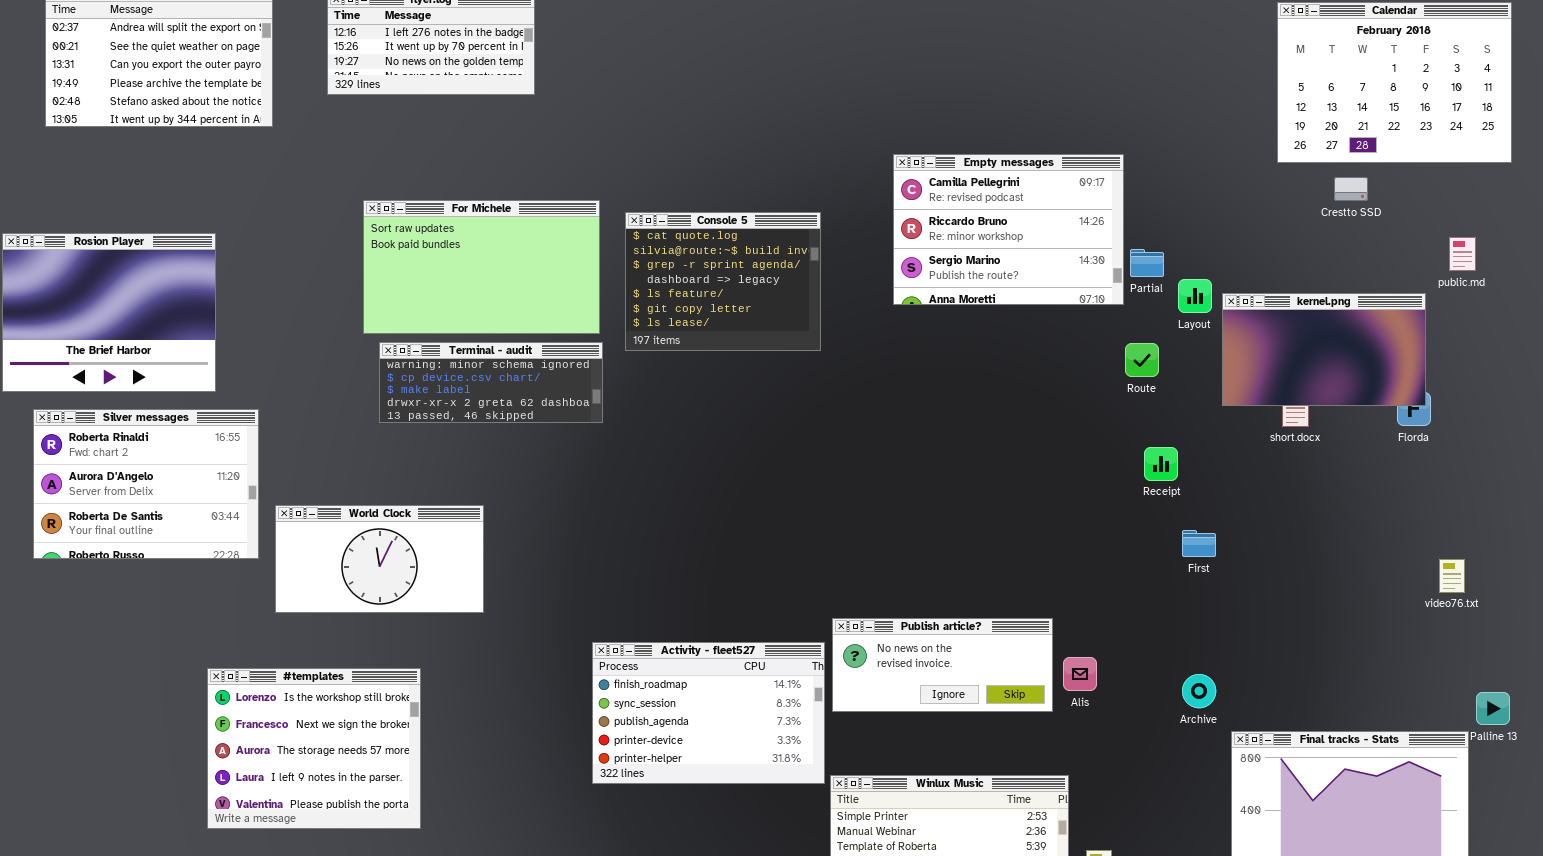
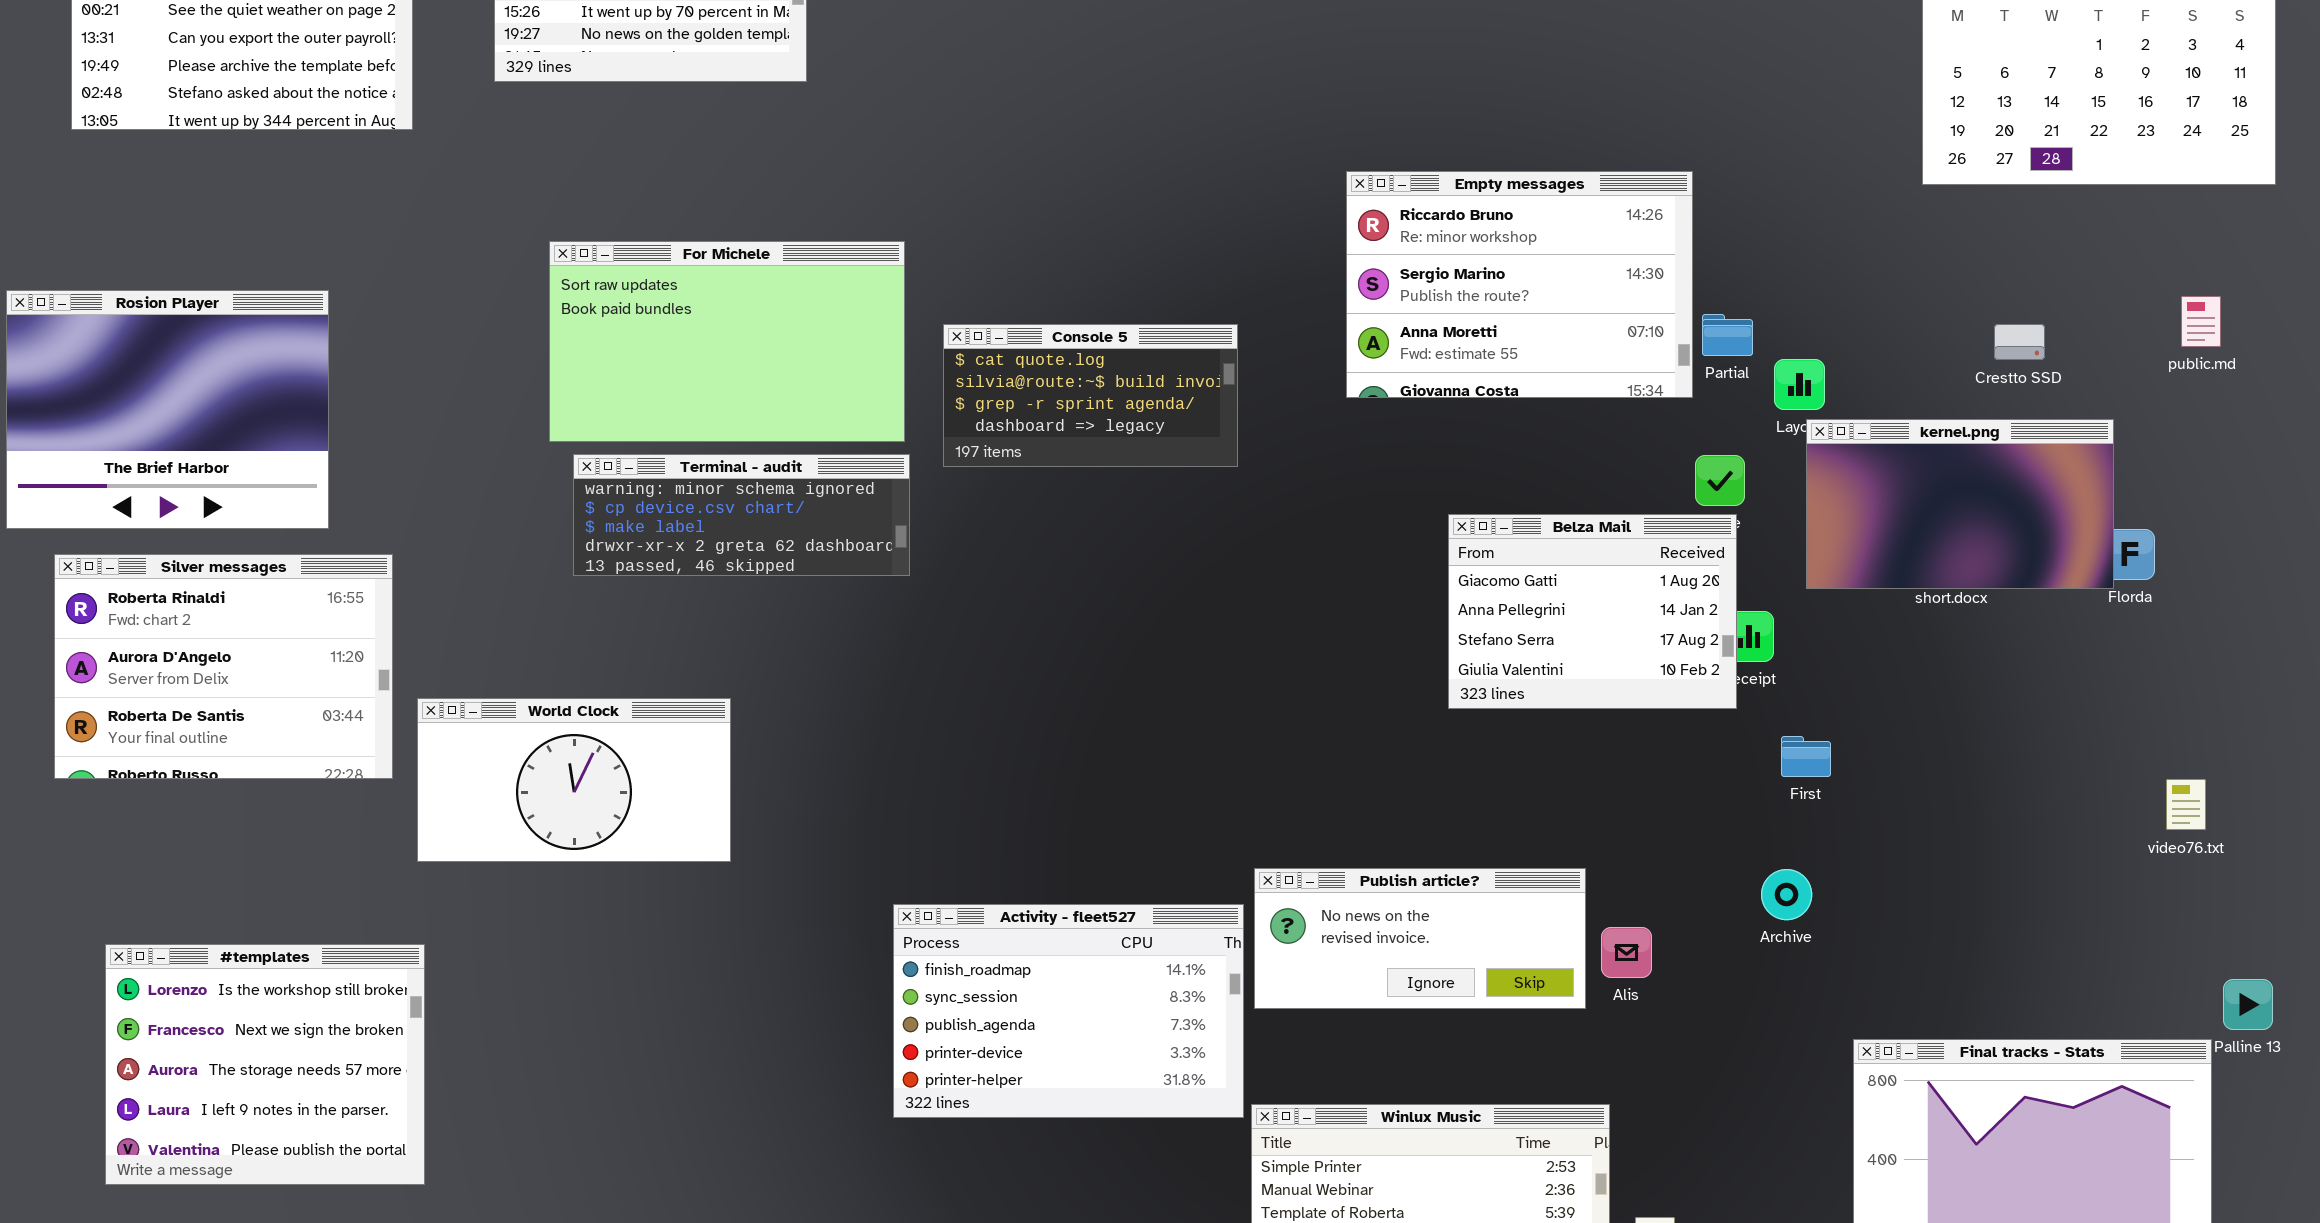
Empty messages: [893,154,1124,305] -> [1346,171,1693,398], scrolled down 1 row
Crestto SSD: [1334,177,1368,201] -> [1994,324,2045,360], moved
Console 5: [625,212,821,351] -> [943,324,1238,467], resized
kernel.png: [1222,293,1426,406] -> [1806,419,2114,589], moved
Belza Mail: none -> [1448,514,1737,709], opened
#templates: [207,668,421,829] -> [105,944,425,1185], moved
Archive: [1182,674,1216,708] -> [1761,869,1812,920], moved

